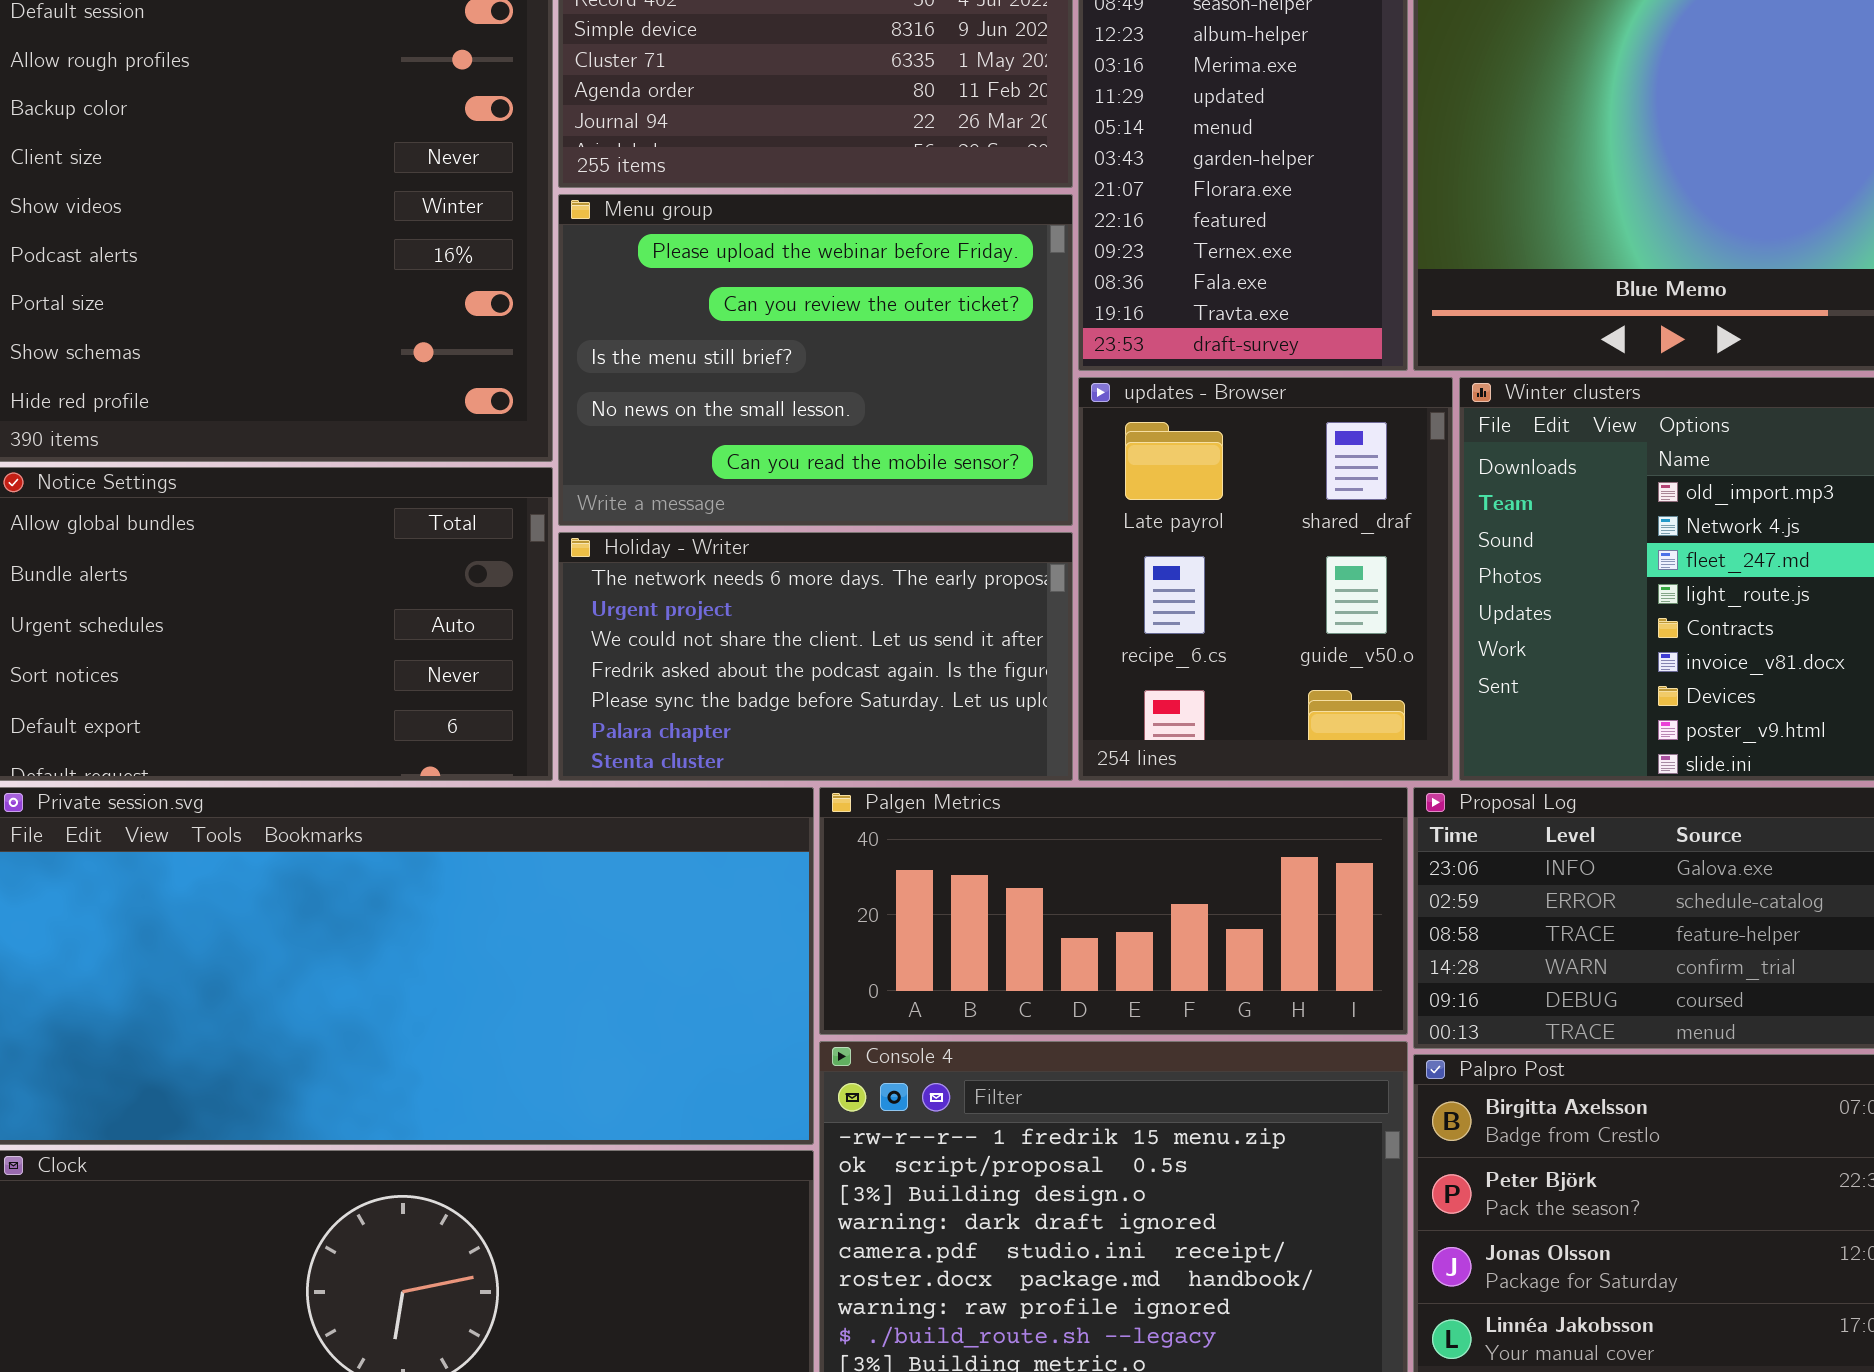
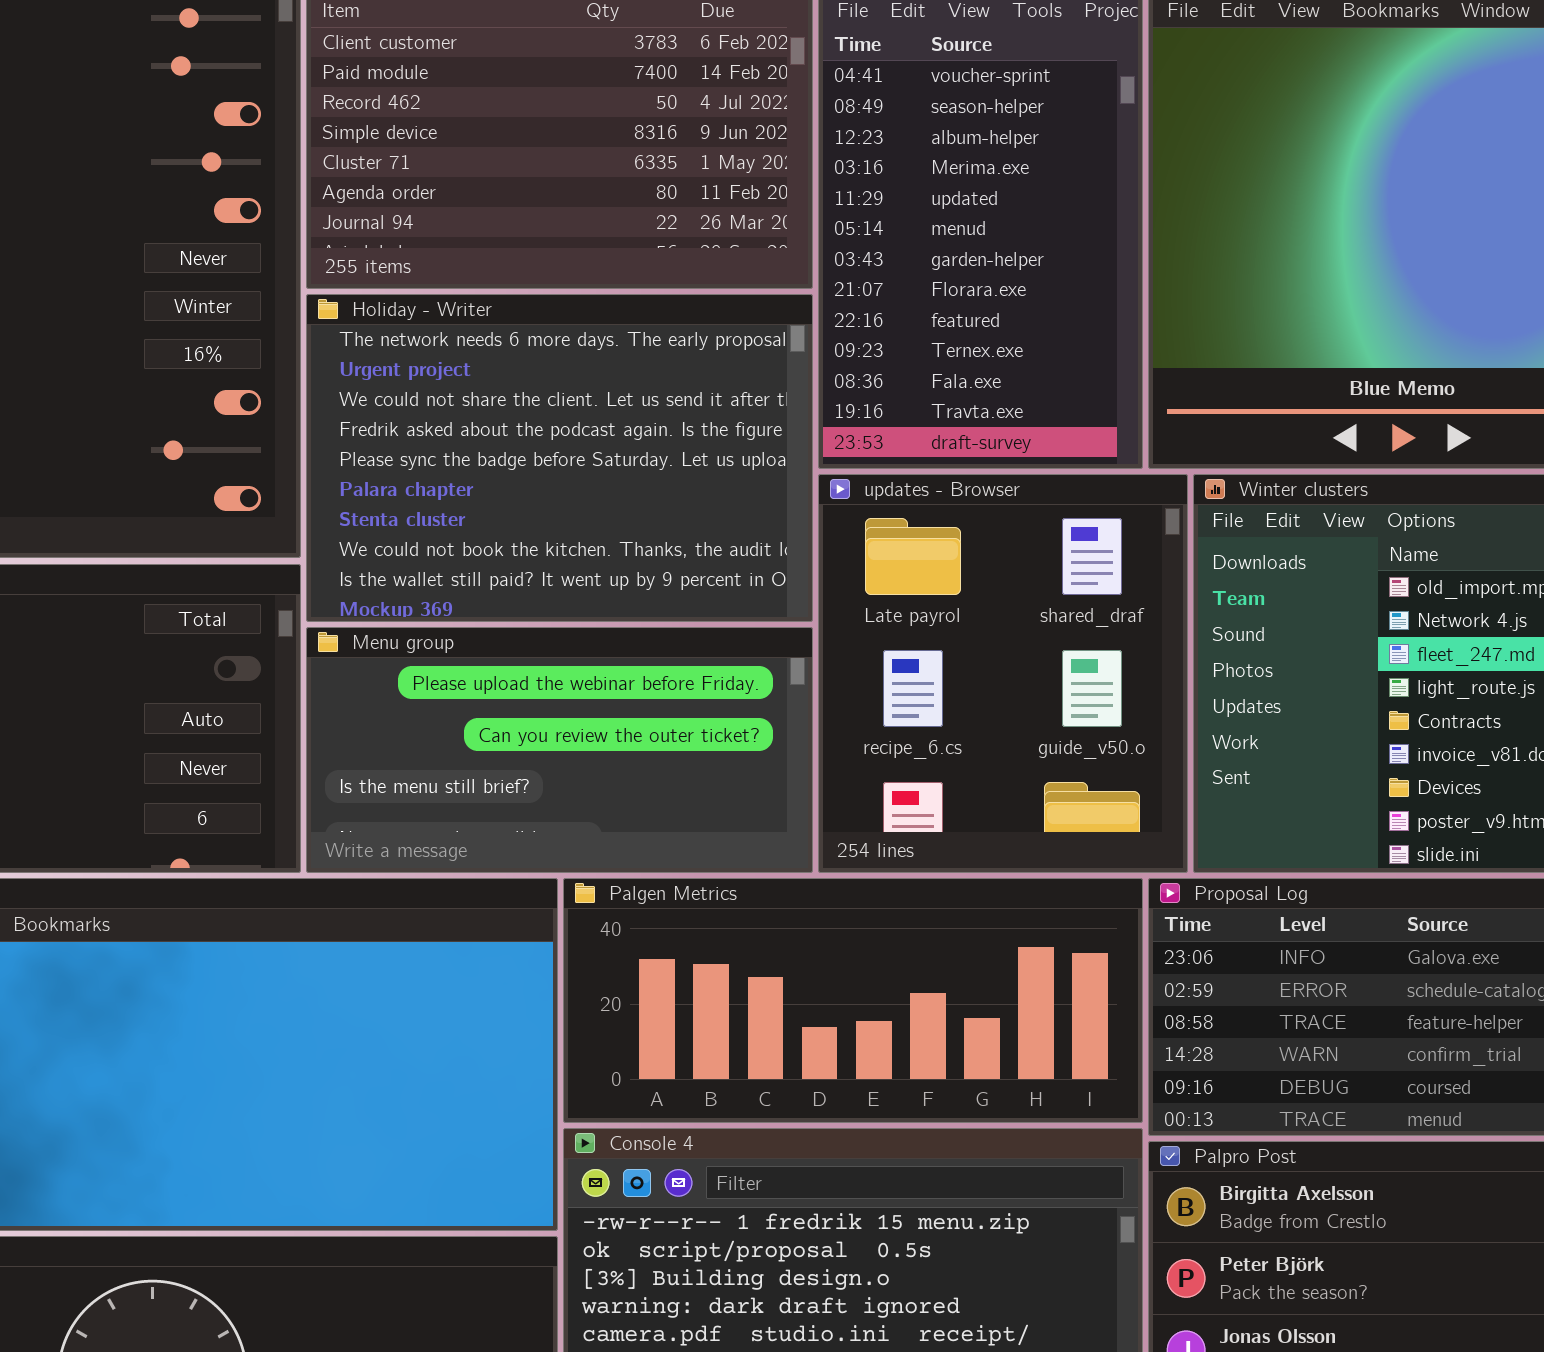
Menu group: [558,194,1073,526] -> [306,627,813,873], moved, resized
Holiday - Writer: [558,532,1073,781] -> [306,294,813,622], moved, resized

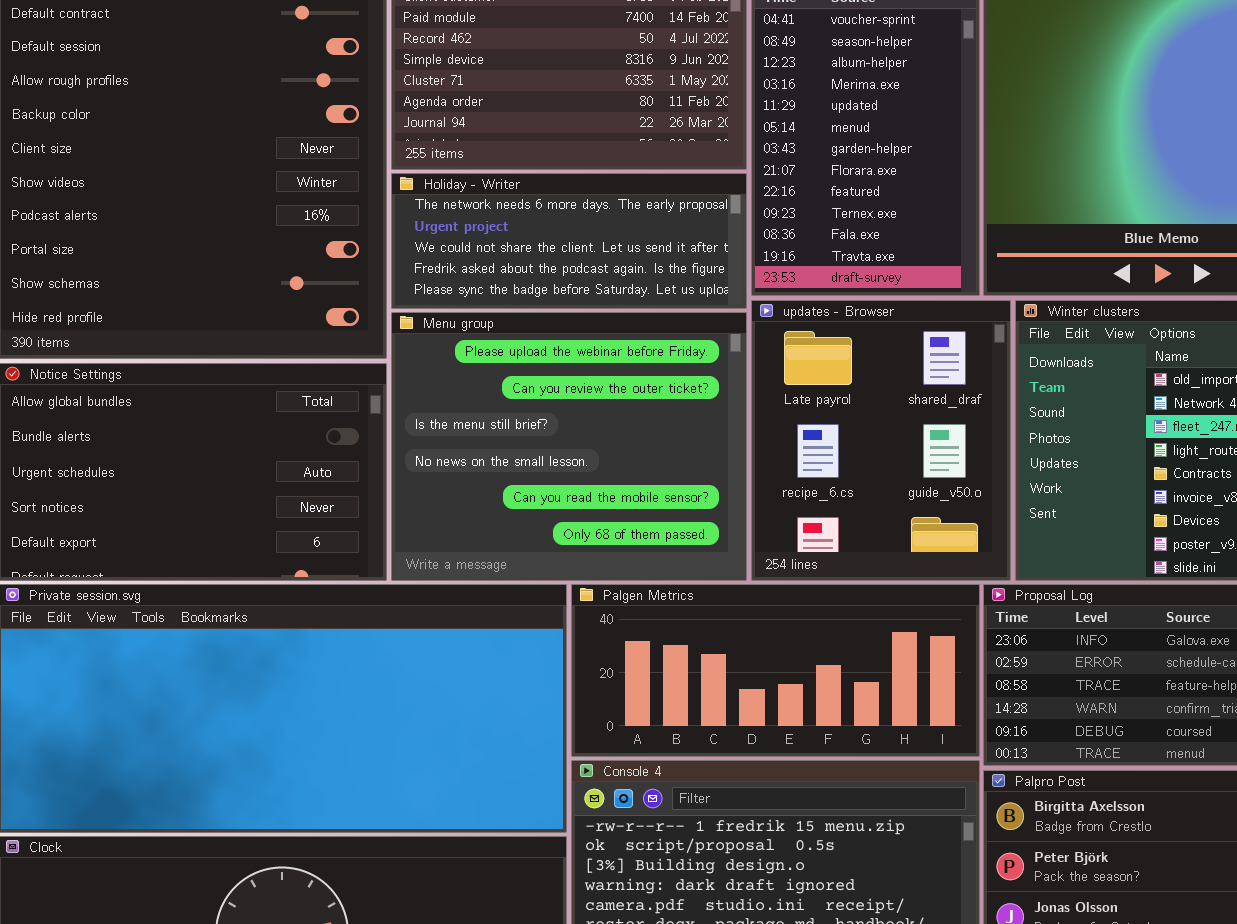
Holiday - Writer: [306,294,813,622] -> [391,173,747,309], resized
Menu group: [306,627,813,873] -> [391,312,747,581], resized

